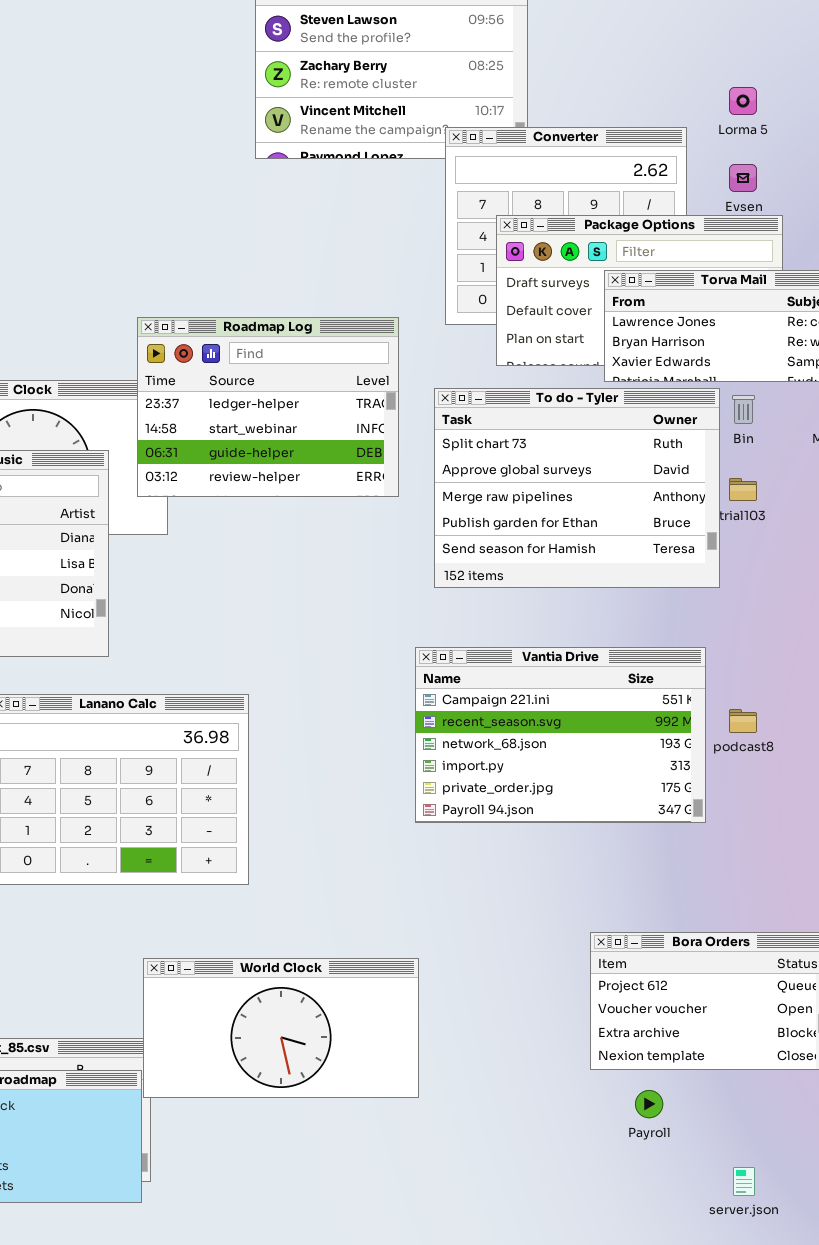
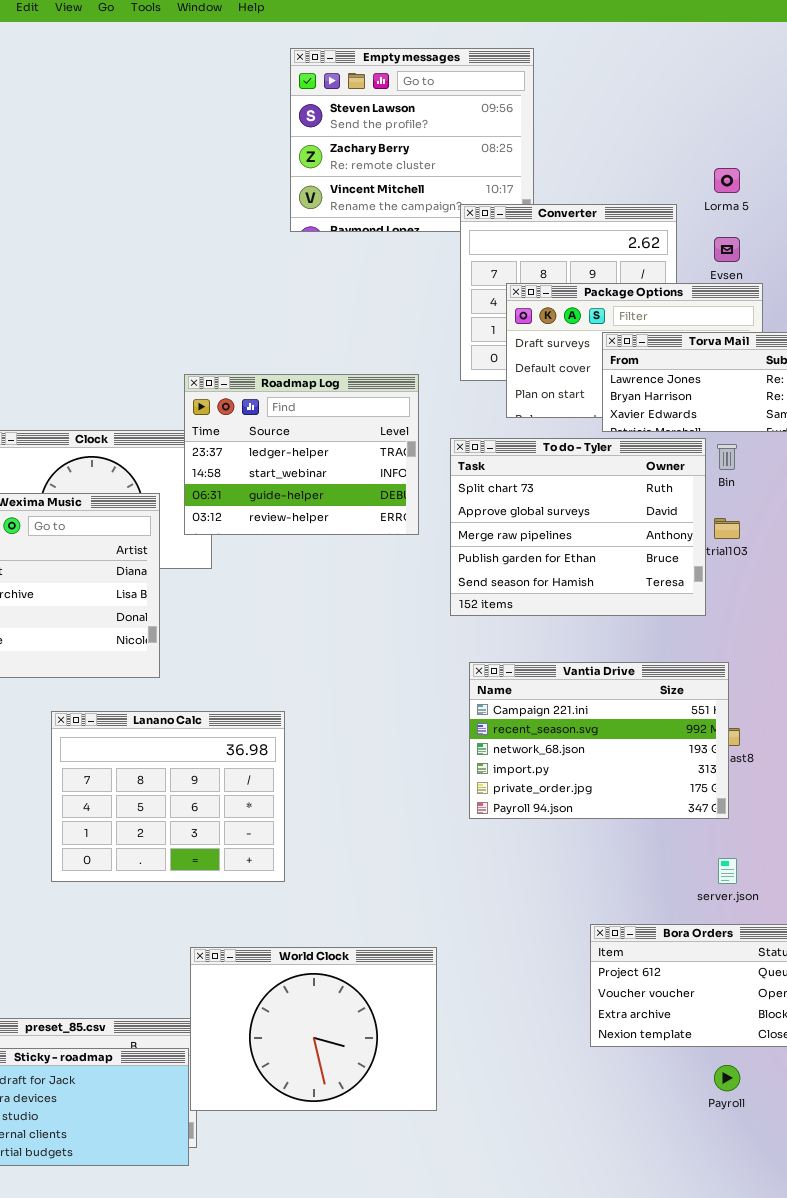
Vantia Drive: [415,647,706,823] -> [469,662,729,819], moved
World Clock: [143,958,419,1098] -> [190,947,437,1111], resized
Payroll: [635,1090,663,1118] -> [714,1065,740,1091], moved
server.json: [733,1167,755,1196] -> [718,858,737,884], moved

